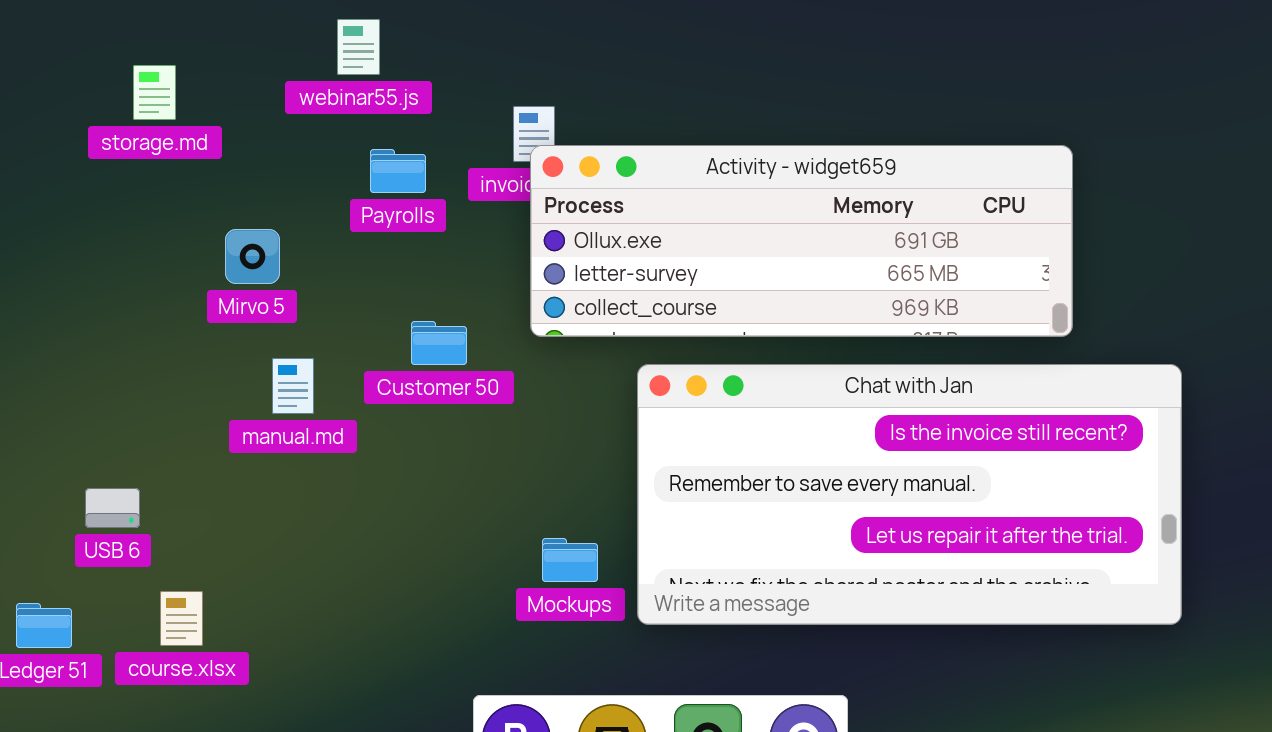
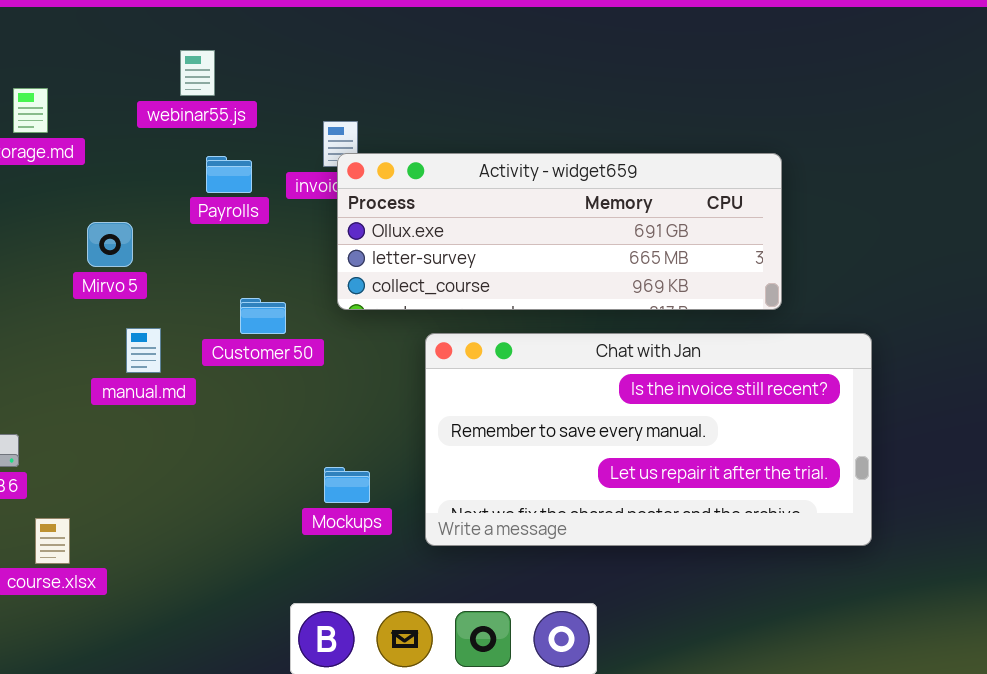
Mockups: [542,538,598,582] -> [324,467,370,503], moved

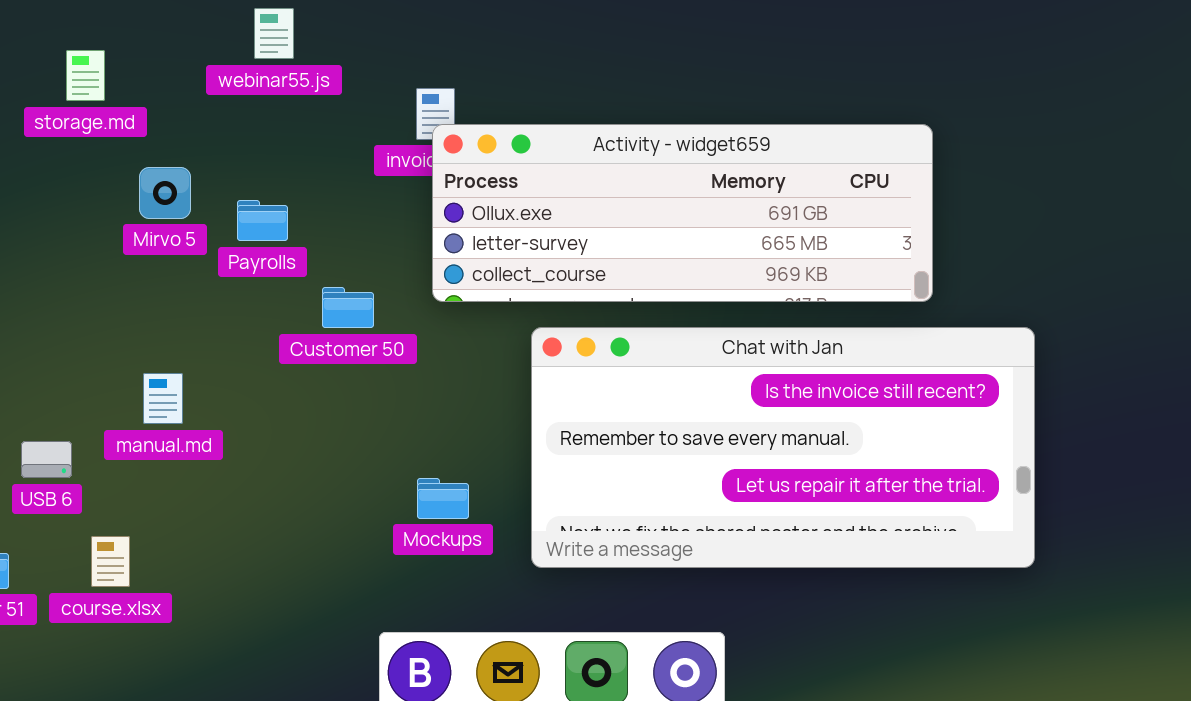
Payrolls: [206,156,252,193] -> [237,200,288,241], moved
Mirvo 5: [87,222,133,267] -> [139,167,191,219], moved
manual.md: [126,328,161,373] -> [143,373,183,424], moved

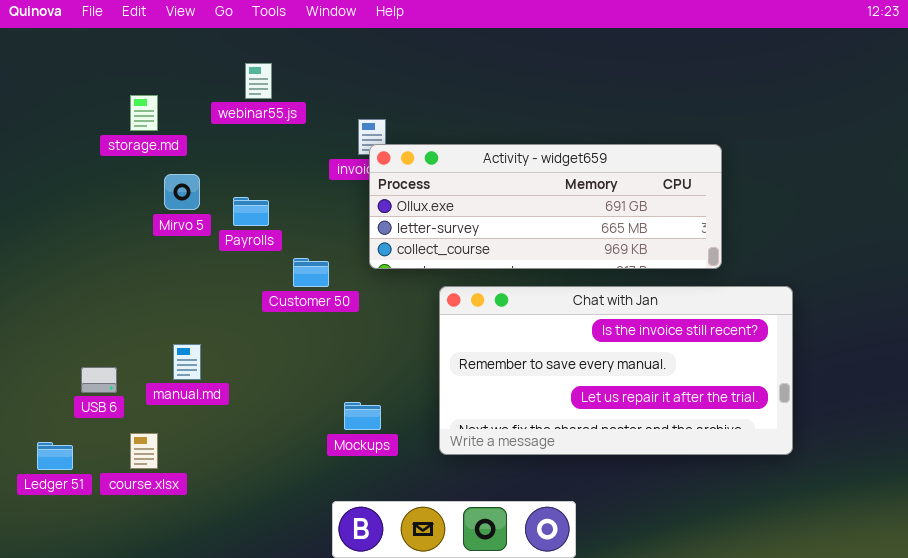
storage.md: [66,50,105,101] -> [130,95,158,131], moved
manual.md: [143,373,183,424] -> [173,344,201,380], moved
Mockups: [417,478,469,519] -> [344,402,381,430], moved

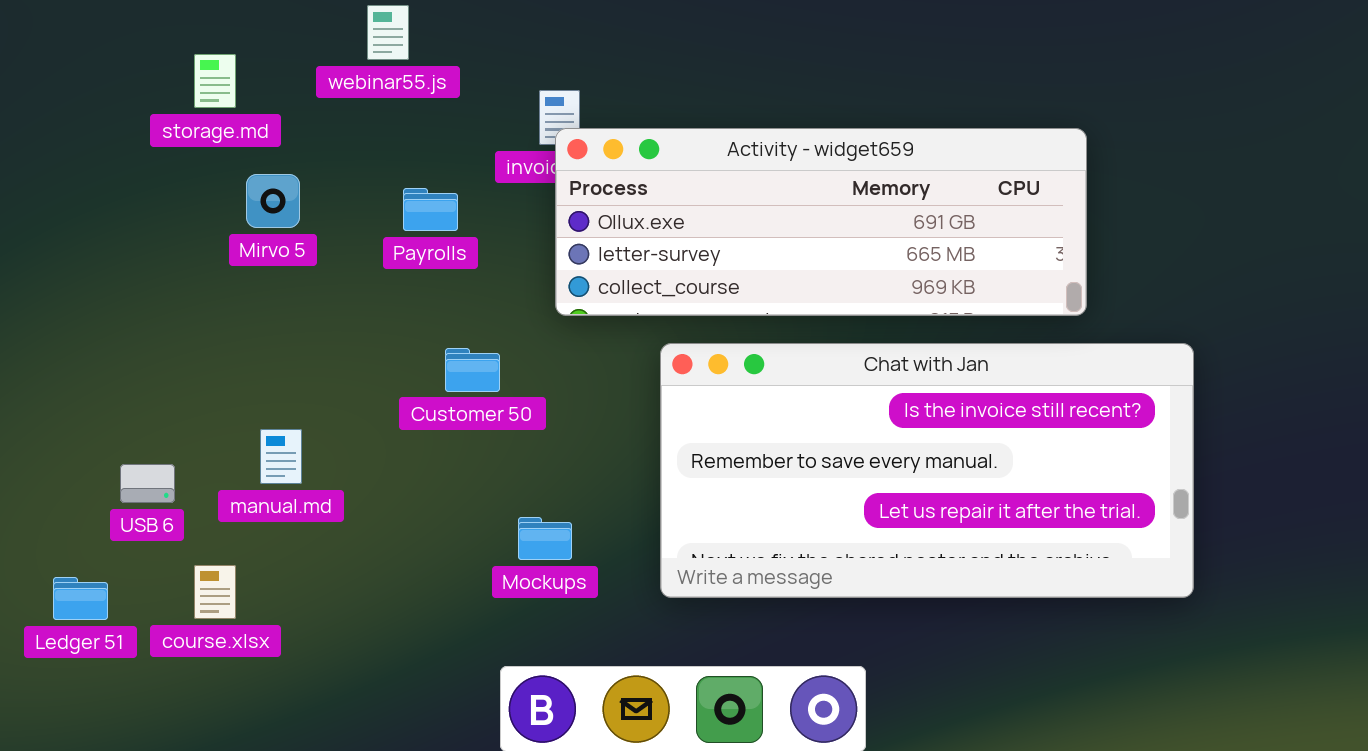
Payrolls: [233,197,269,226] -> [403,188,458,231], moved
Customer 50: [293,258,329,287] -> [445,348,500,392], moved

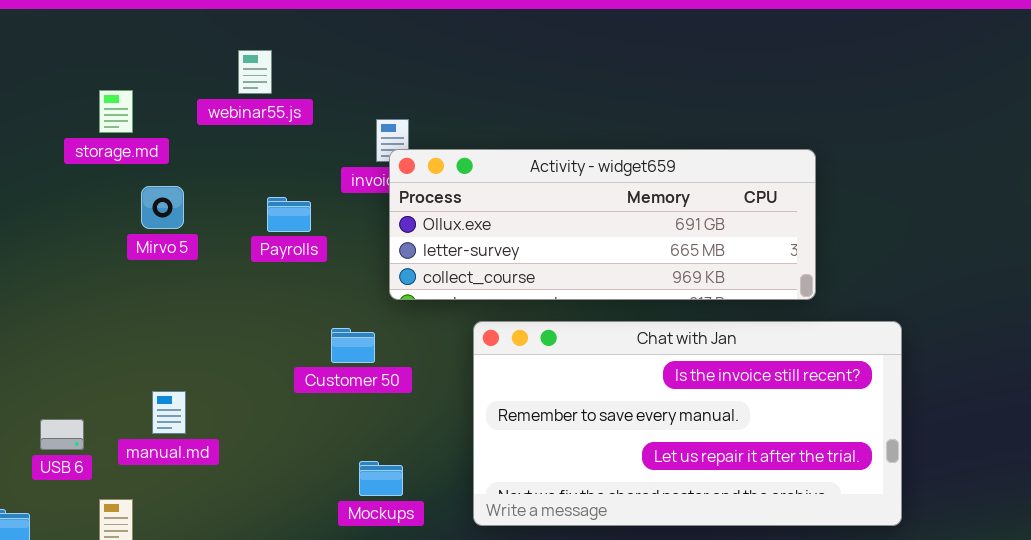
Customer 50: [445,348,500,392] -> [331,328,375,363], moved

